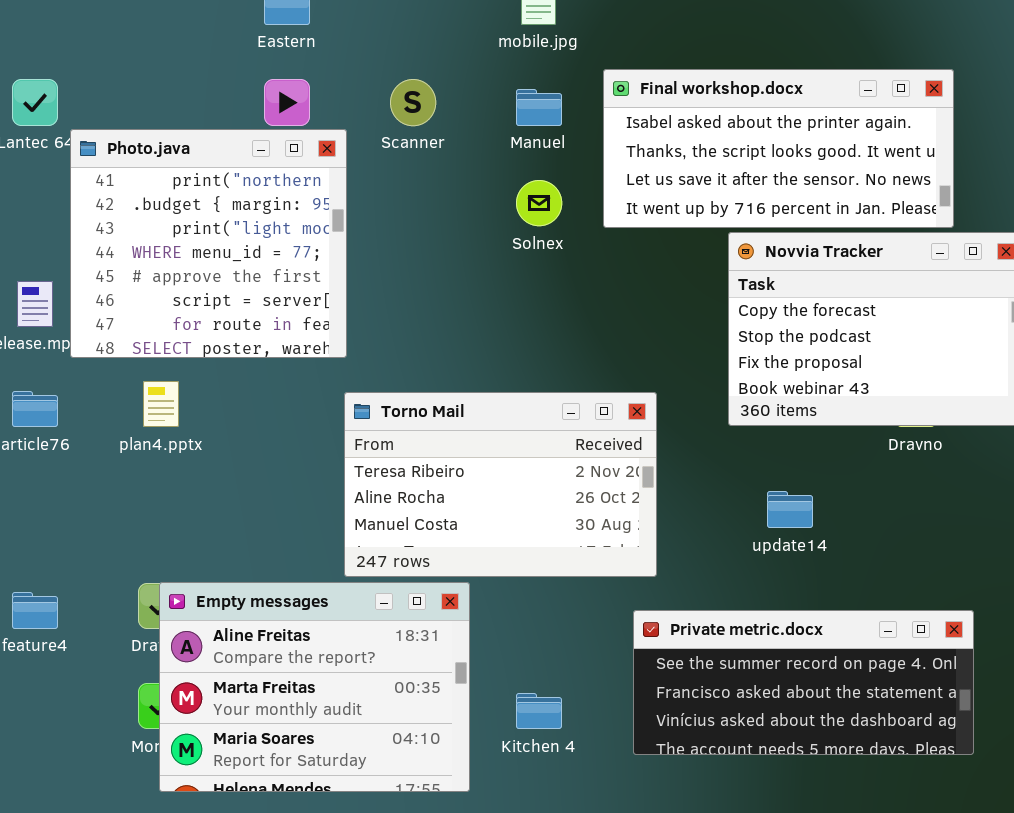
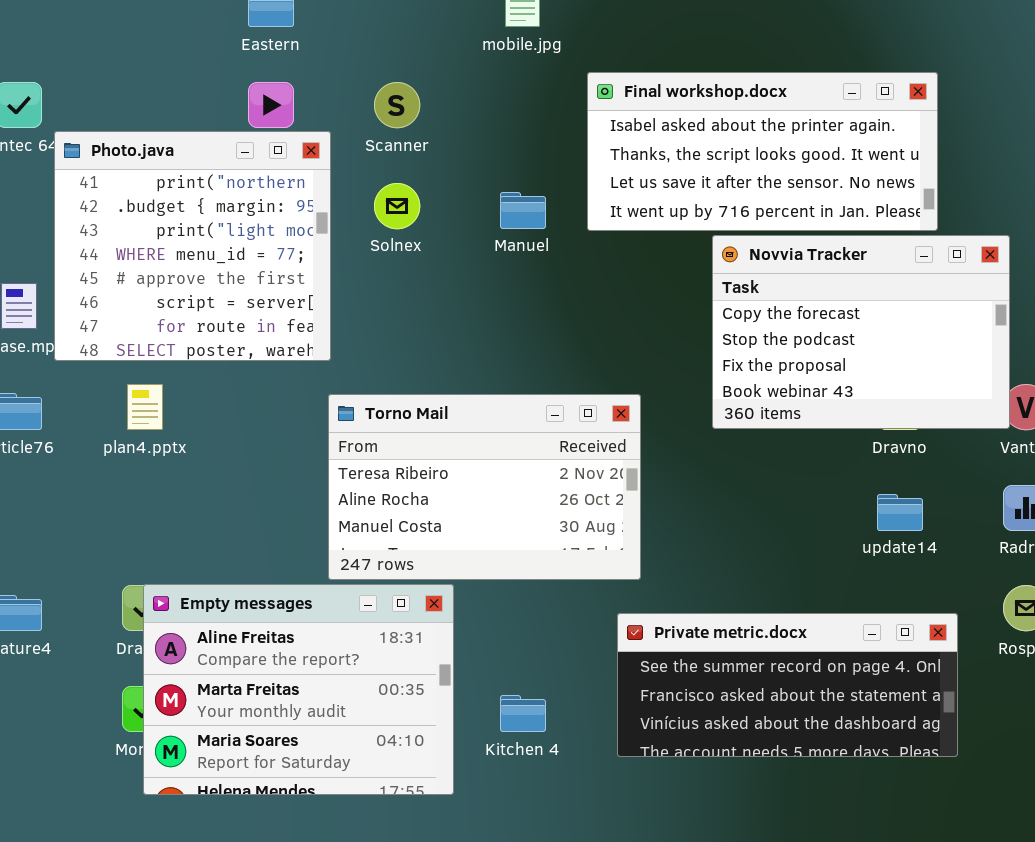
Manuel: [516,89,562,126] -> [500,192,546,229], moved
Solnex: [516,180,562,226] -> [374,183,420,229], moved
update14: [767,491,813,528] -> [877,494,923,531], moved

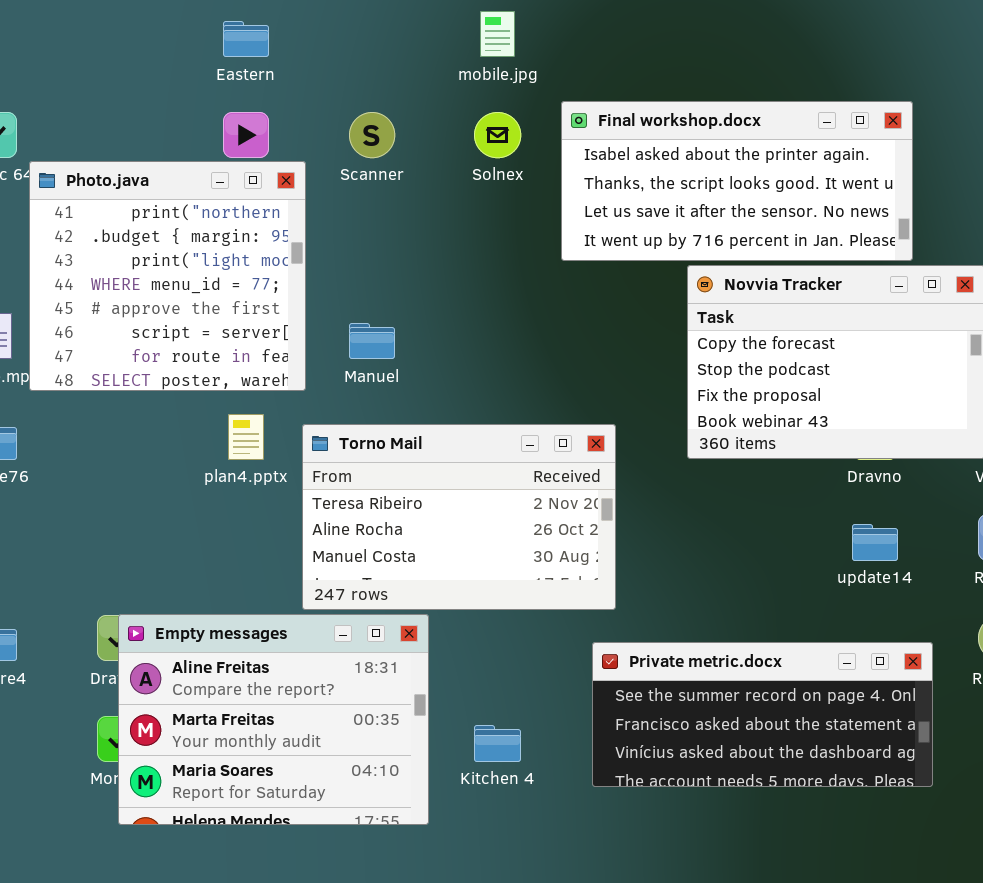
Solnex: [374,183,420,229] -> [474,112,521,158], moved
Manuel: [500,192,546,229] -> [349,323,395,359], moved
plan4.pptx: [127,384,163,430] -> [228,414,264,460], moved

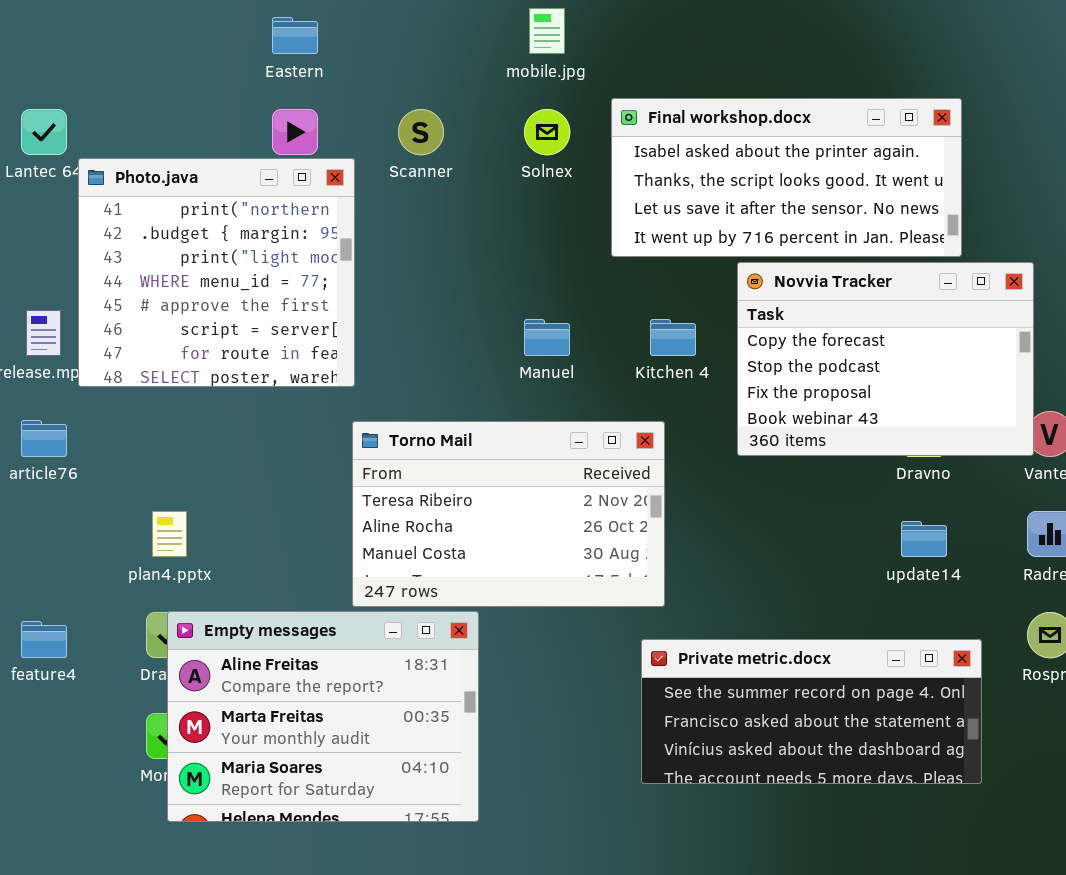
Manuel: [349,323,395,359] -> [524,319,570,356], moved
plan4.pptx: [228,414,264,460] -> [152,511,187,557], moved
Kitchen 4: [474,725,521,762] -> [650,319,696,356], moved

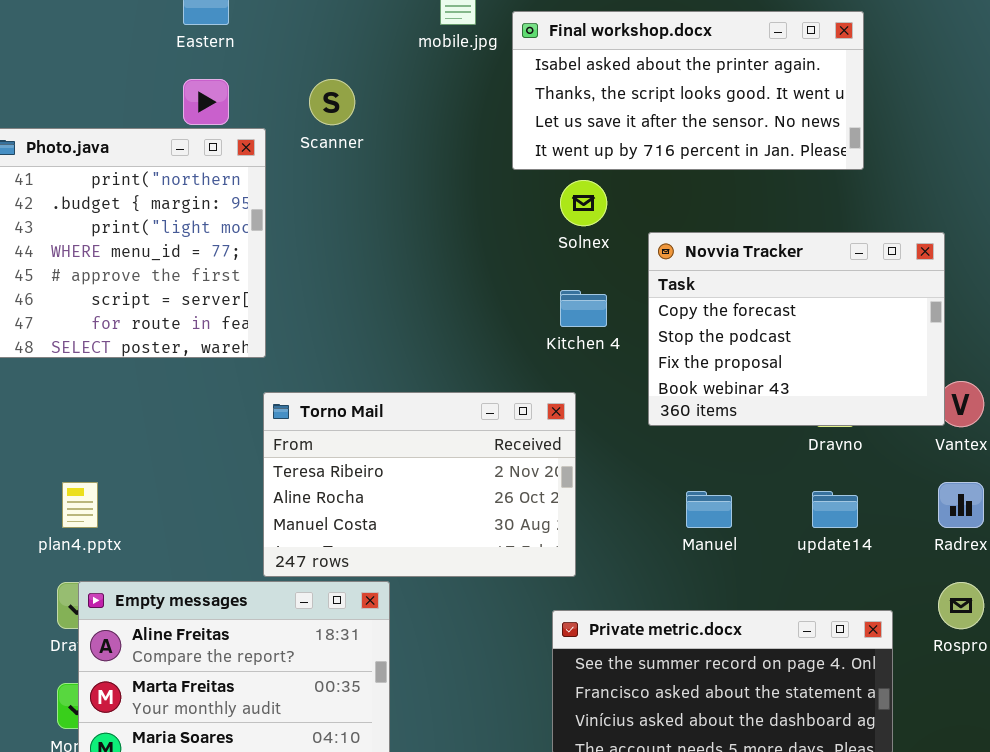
Final workshop.docx: [611,98,962,257] -> [512,11,864,170], moved
Solnex: [524,109,570,155] -> [560,180,607,226], moved
Manuel: [524,319,570,356] -> [686,491,732,528], moved

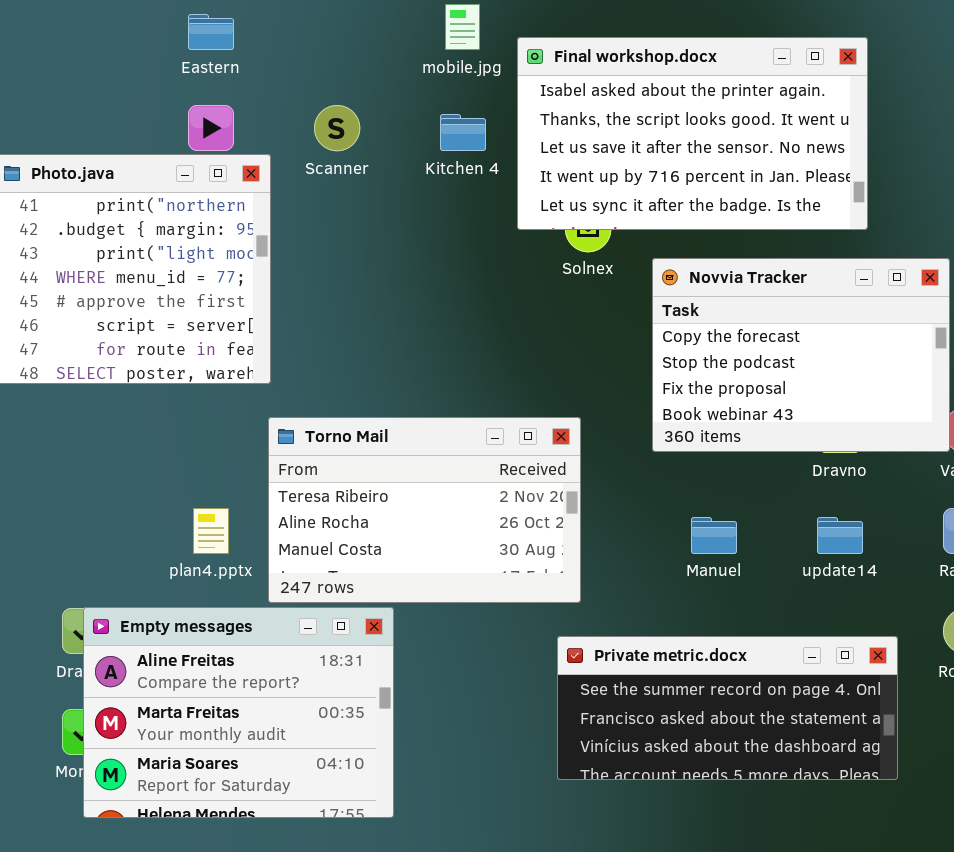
Final workshop.docx: [512,11,864,170] -> [517,37,868,230], resized
Kitchen 4: [560,290,607,327] -> [440,114,486,151], moved
plan4.pptx: [62,482,98,528] -> [193,508,229,554], moved

